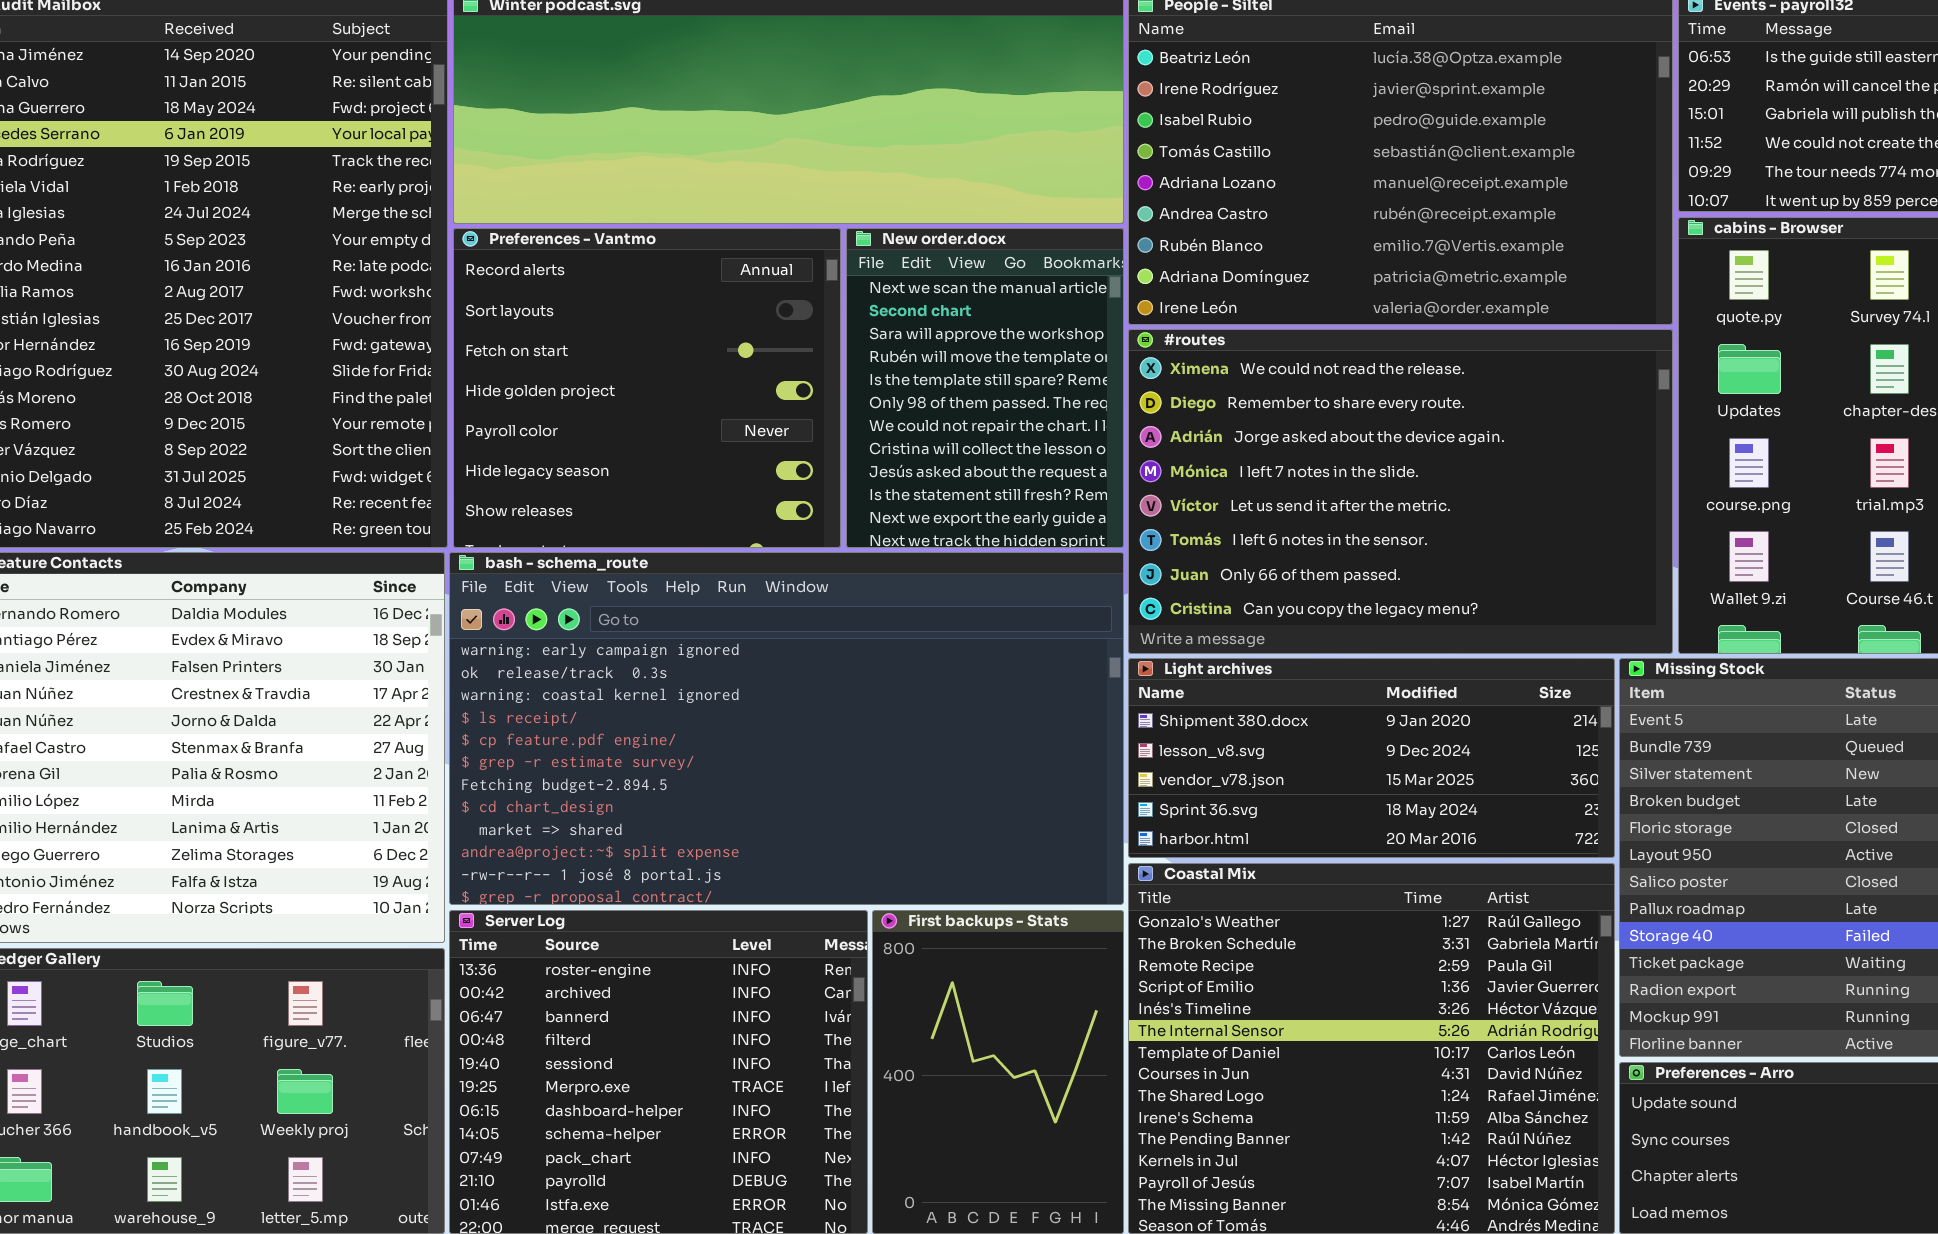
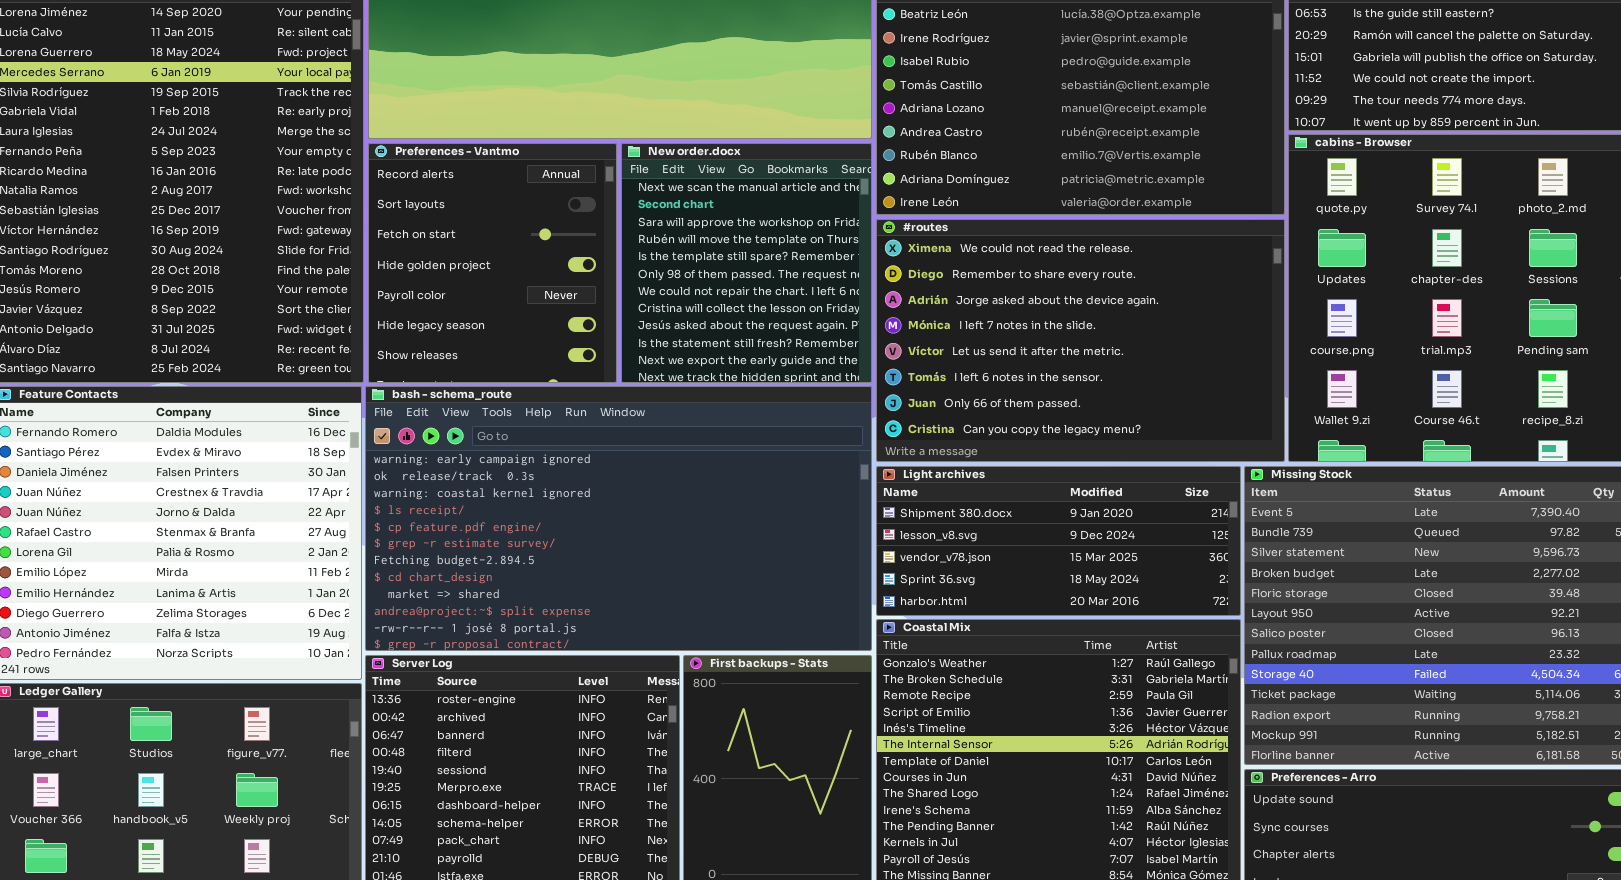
Preferences - Vantmo: [453,228,841,548] -> [368,143,617,383], resized
New order.docx: [846,228,1124,548] -> [621,143,872,383], resized

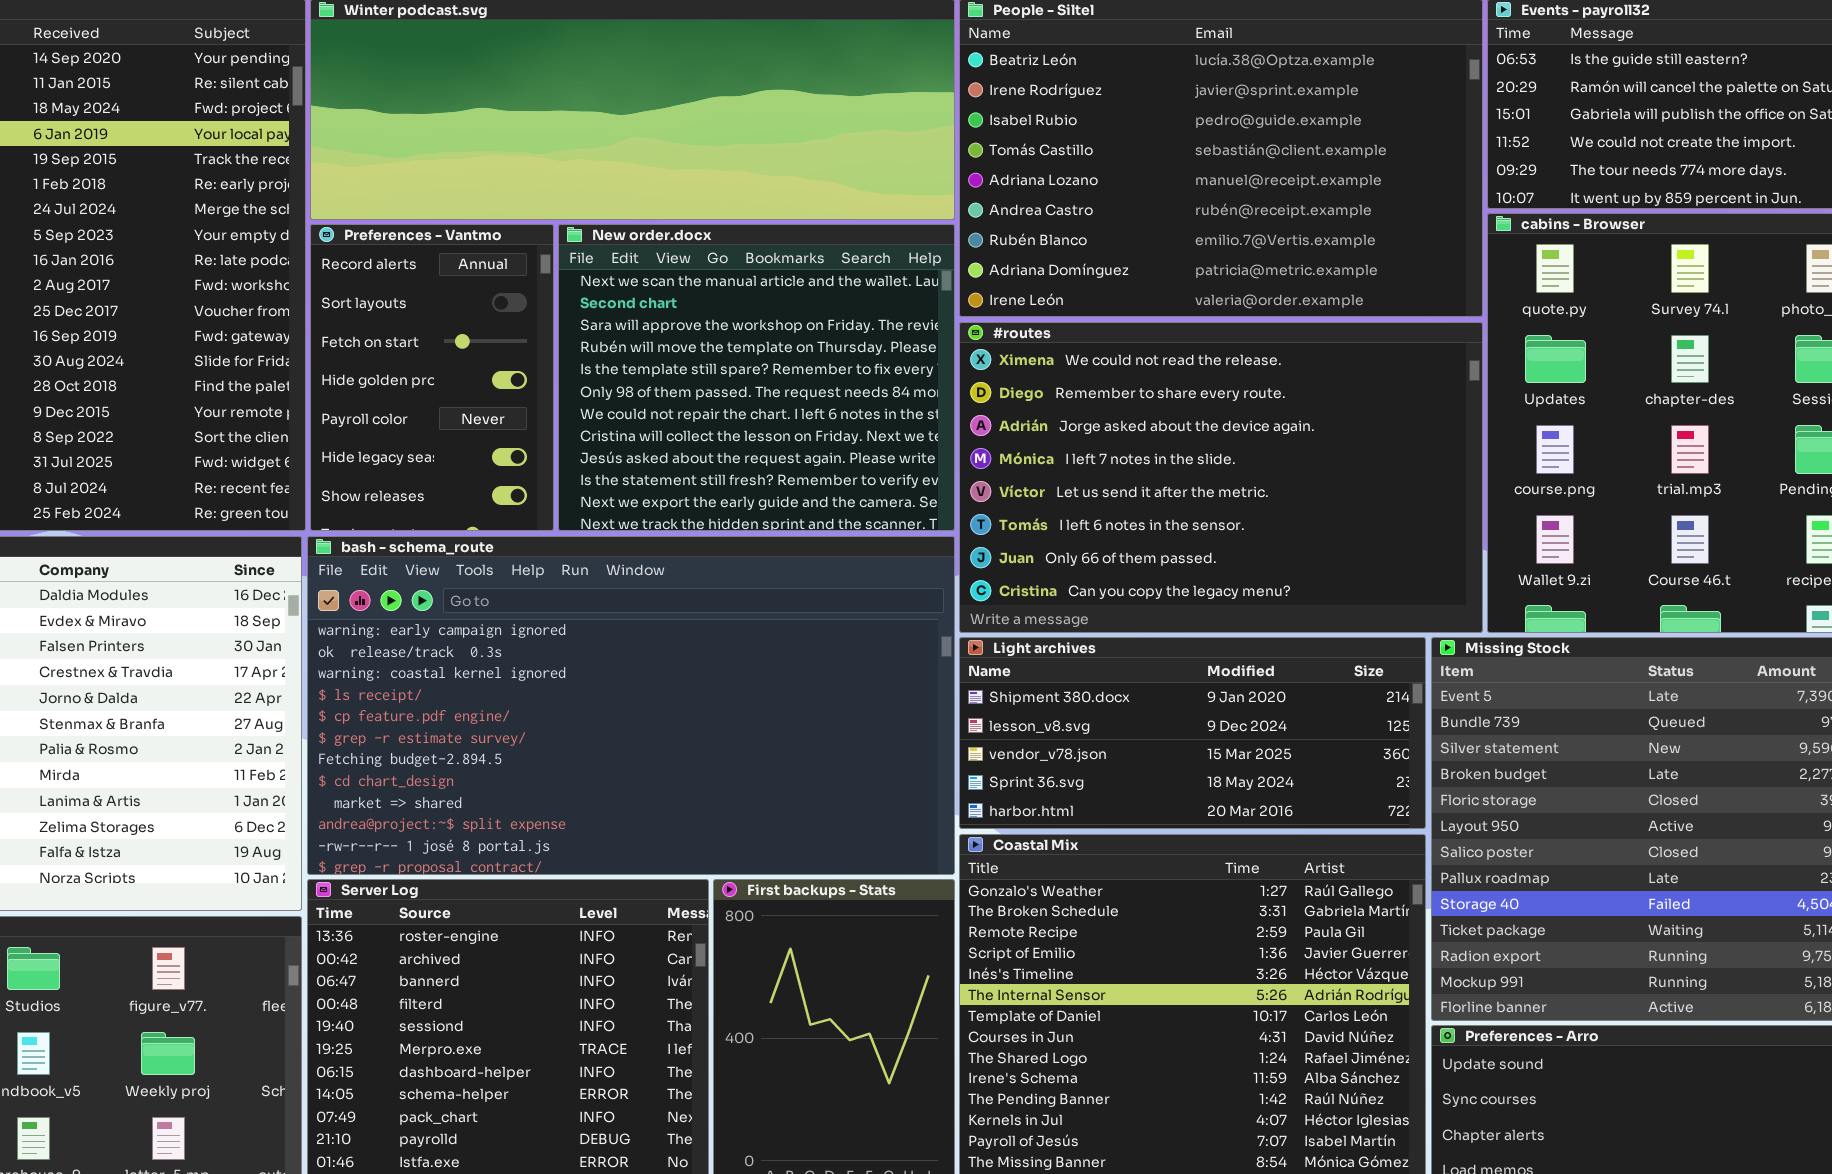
Preferences - Vantmo: [368,143,617,383] -> [310,224,554,531], resized
New order.docx: [621,143,872,383] -> [558,224,955,531], resized

